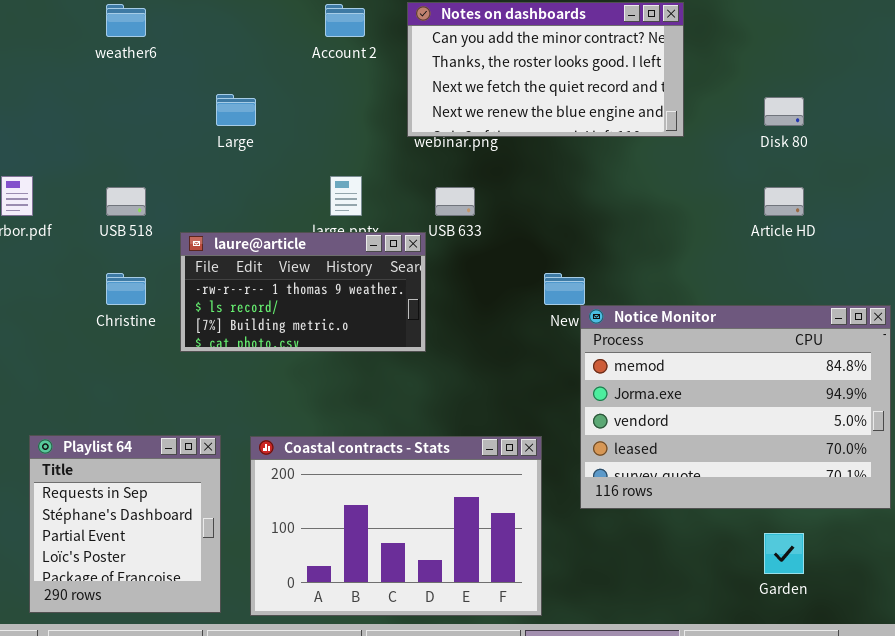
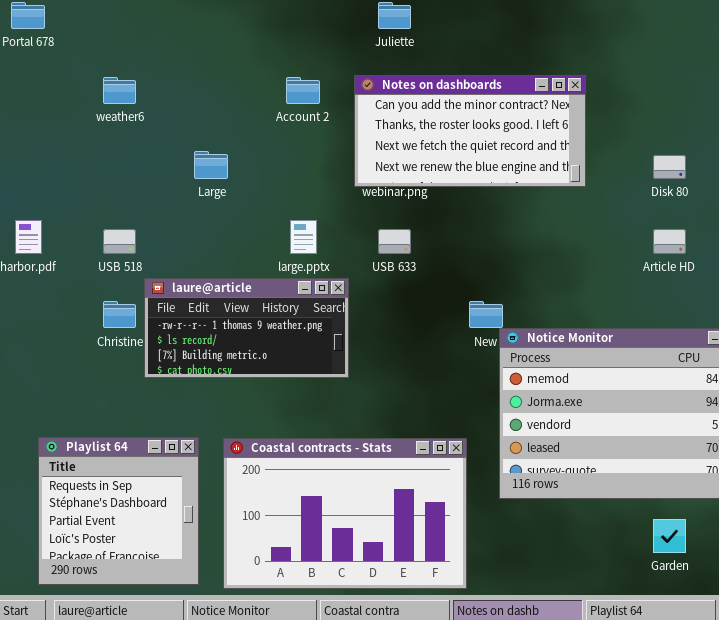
laure@article: [180,232,426,352] -> [144,278,349,378], moved

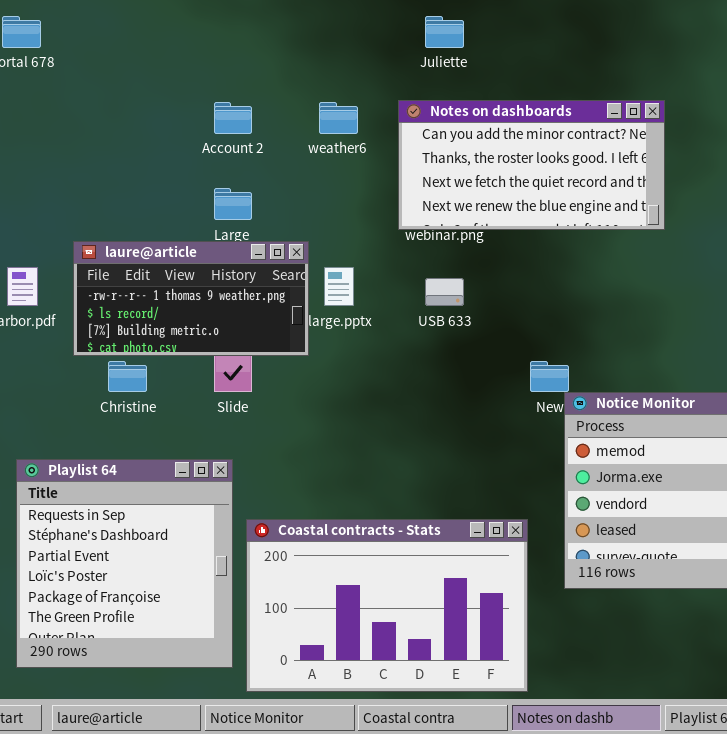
weather6: [103,77,136,104] -> [319,102,358,134], moved
Account 2: [286,77,320,104] -> [214,102,252,134], moved
laure@article: [144,278,349,378] -> [73,241,309,356], moved
Playlist 64: [38,437,199,585] -> [16,459,233,668], moved, resized

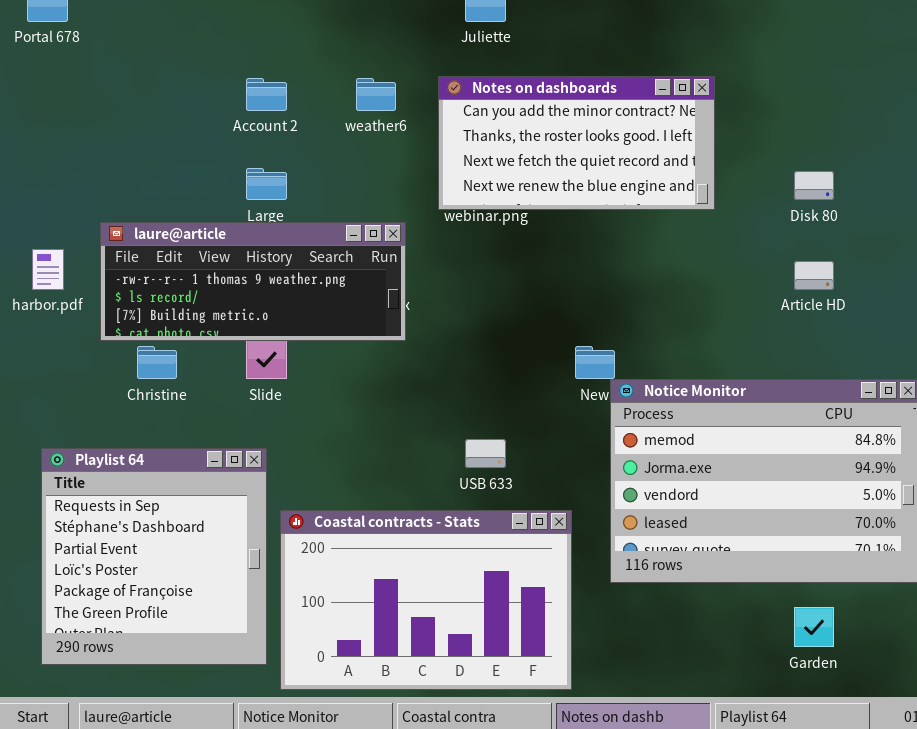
laure@article: [73,241,309,356] -> [100,222,406,341], resized
USB 633: [425,278,464,306] -> [465,439,506,468], moved

